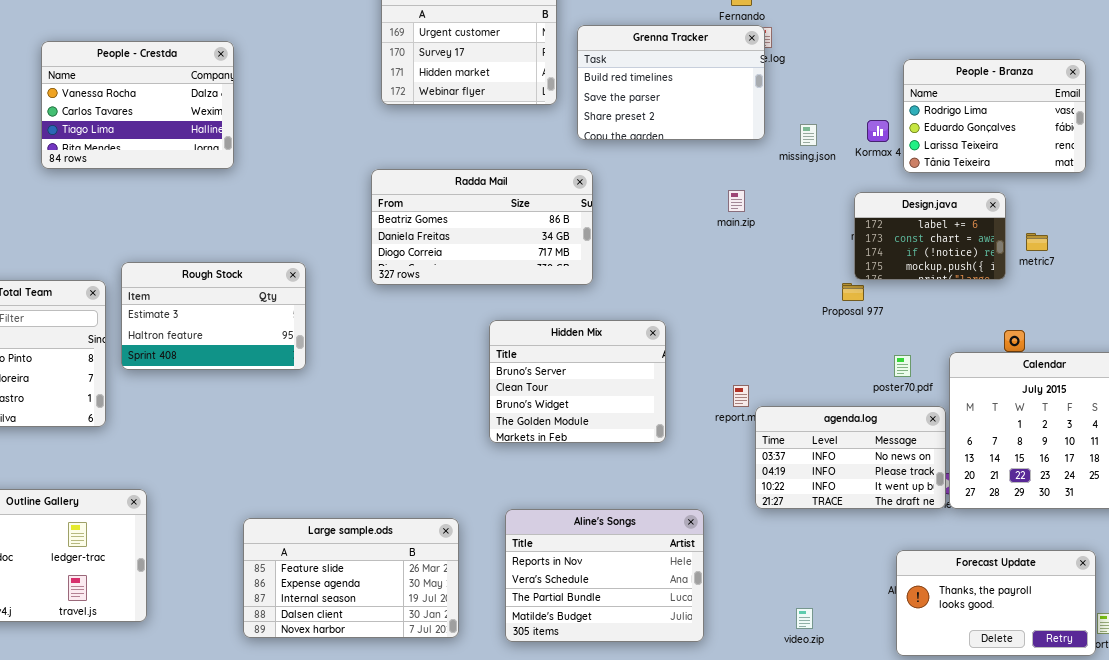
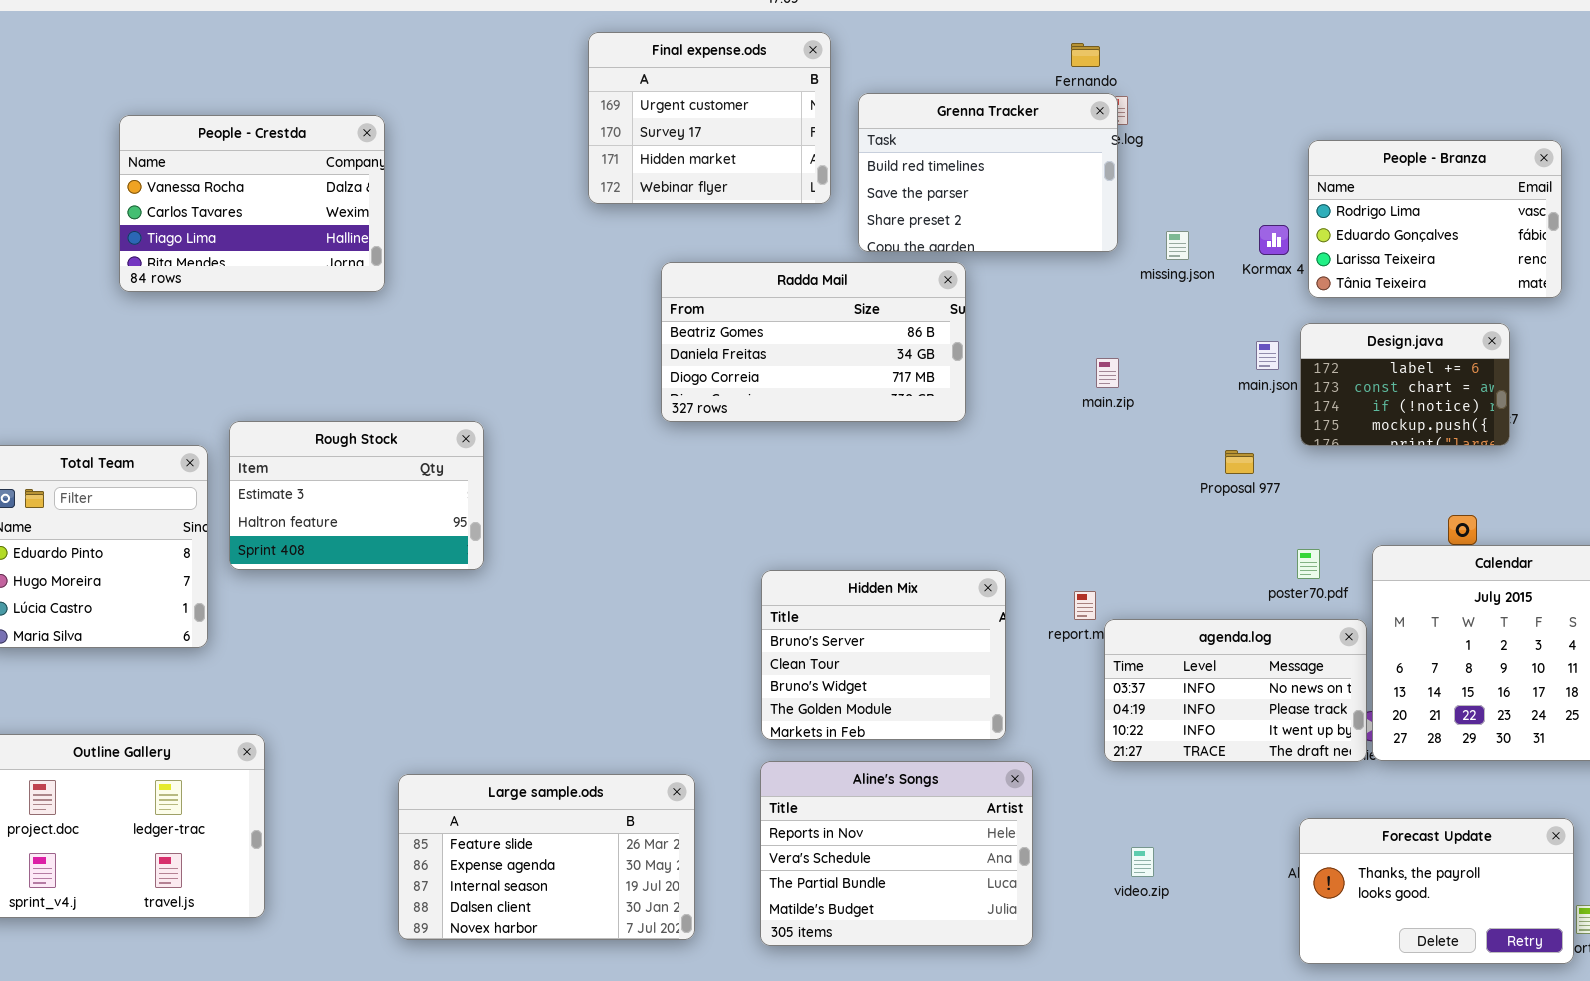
Radda Mail: [371,169,593,285] -> [661,262,966,422], moved
main.zip: [728,190,745,212] -> [1096,358,1119,388], moved
Design.java: [854,192,1006,280] -> [1300,323,1510,446], moved
Hidden Mix: [489,320,666,443] -> [761,570,1006,740], moved
video.zip: [796,608,813,629] -> [1131,847,1154,877], moved

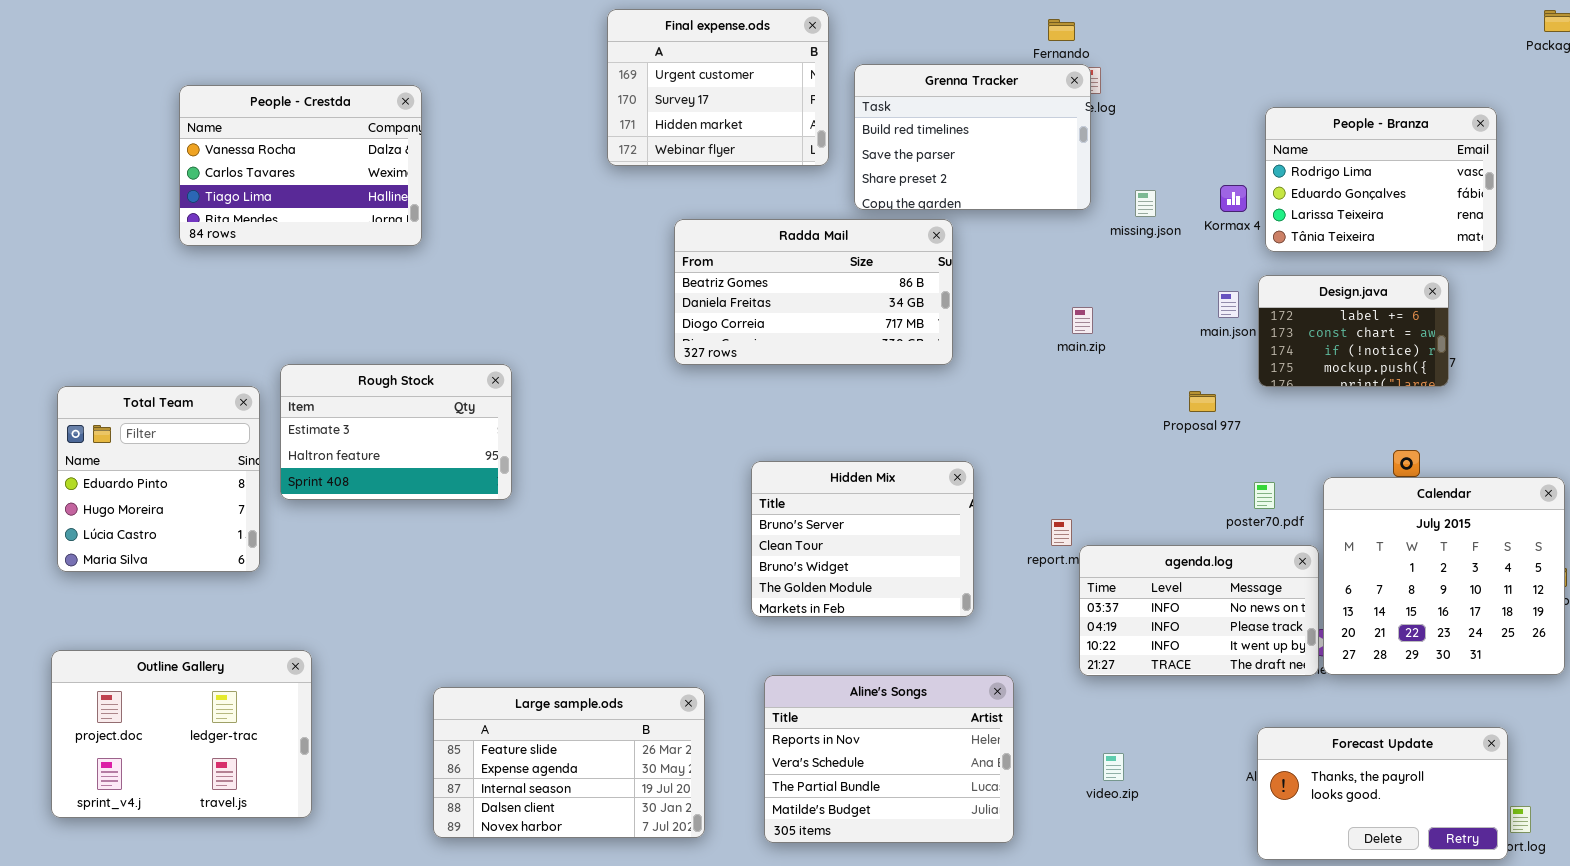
Hidden Mix: [761,570,1006,740] -> [751,461,974,617], moved

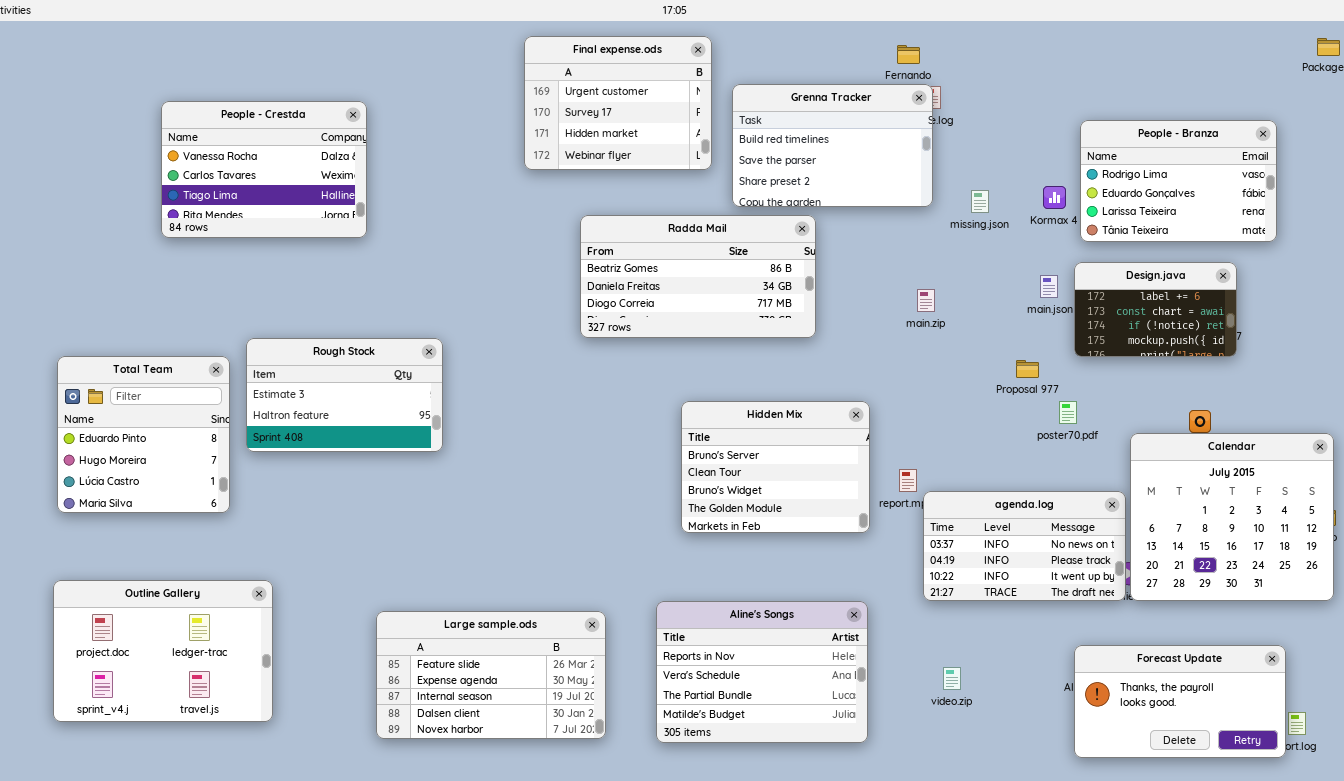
Hidden Mix: [751,461,974,617] -> [681,401,870,533], moved
poster70.pdf: [1254,482,1275,509] -> [1059,401,1077,424], moved

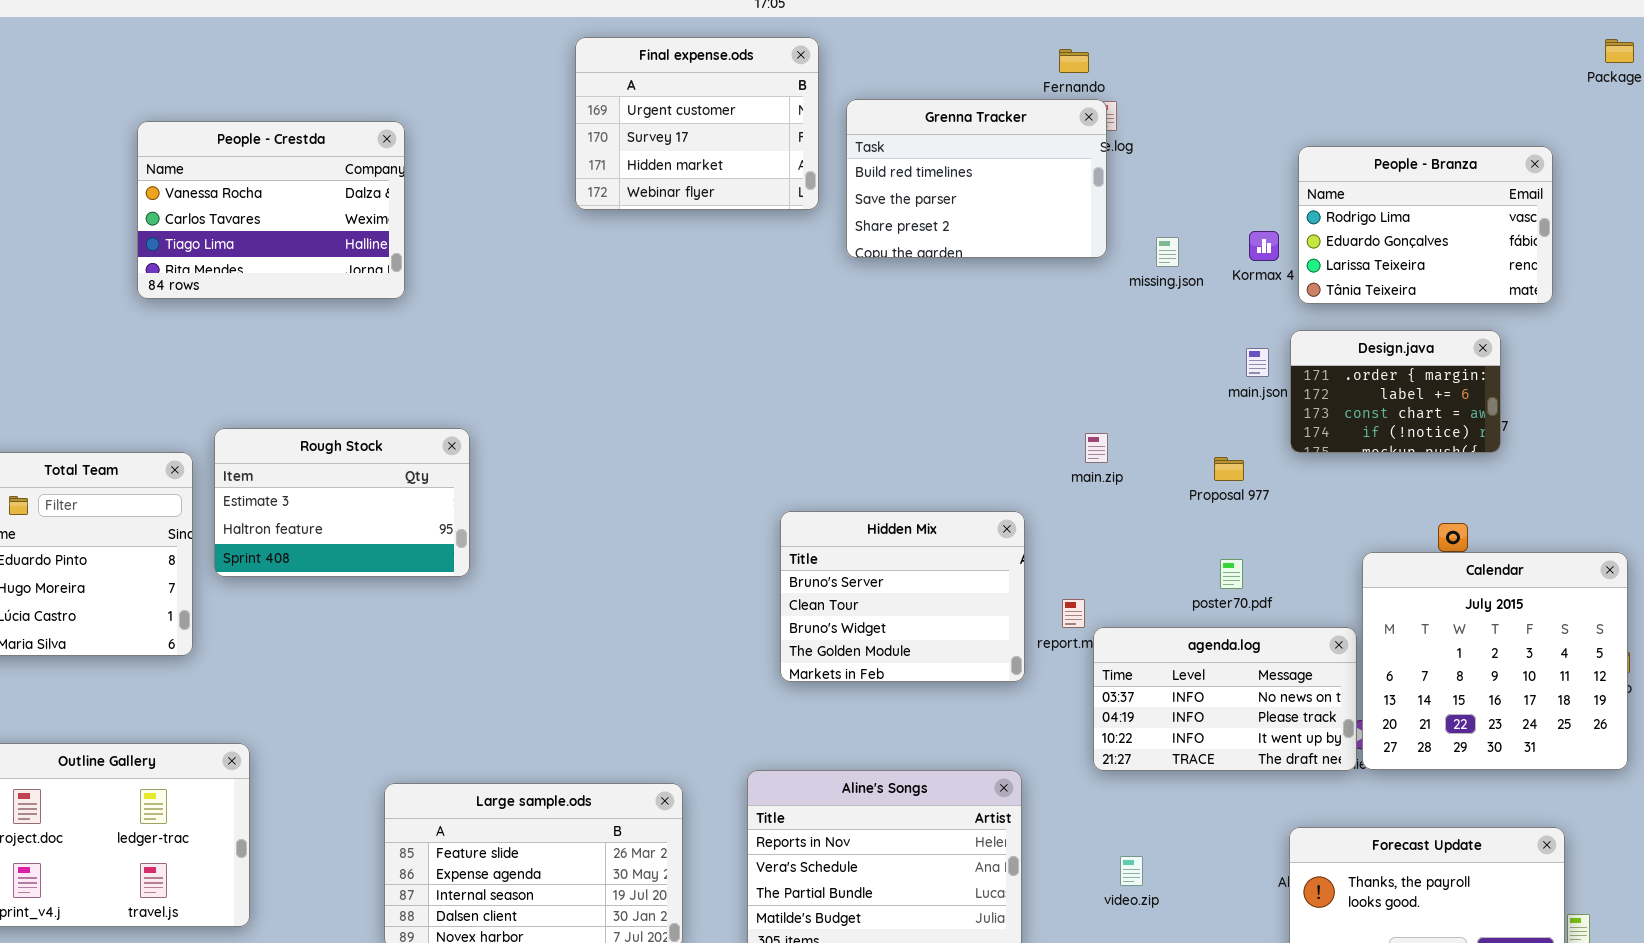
People - Crestda: [161,101,367,238] -> [137,121,405,299], moved
Radda Mail: [580,215,816,338] -> none, closed
Design.java: [1074,262,1237,357] -> [1290,330,1501,453], scrolled up 1 row
main.zip: [917,289,935,312] -> [1085,433,1108,463], moved
poster70.pdf: [1059,401,1077,424] -> [1220,559,1243,589], moved

